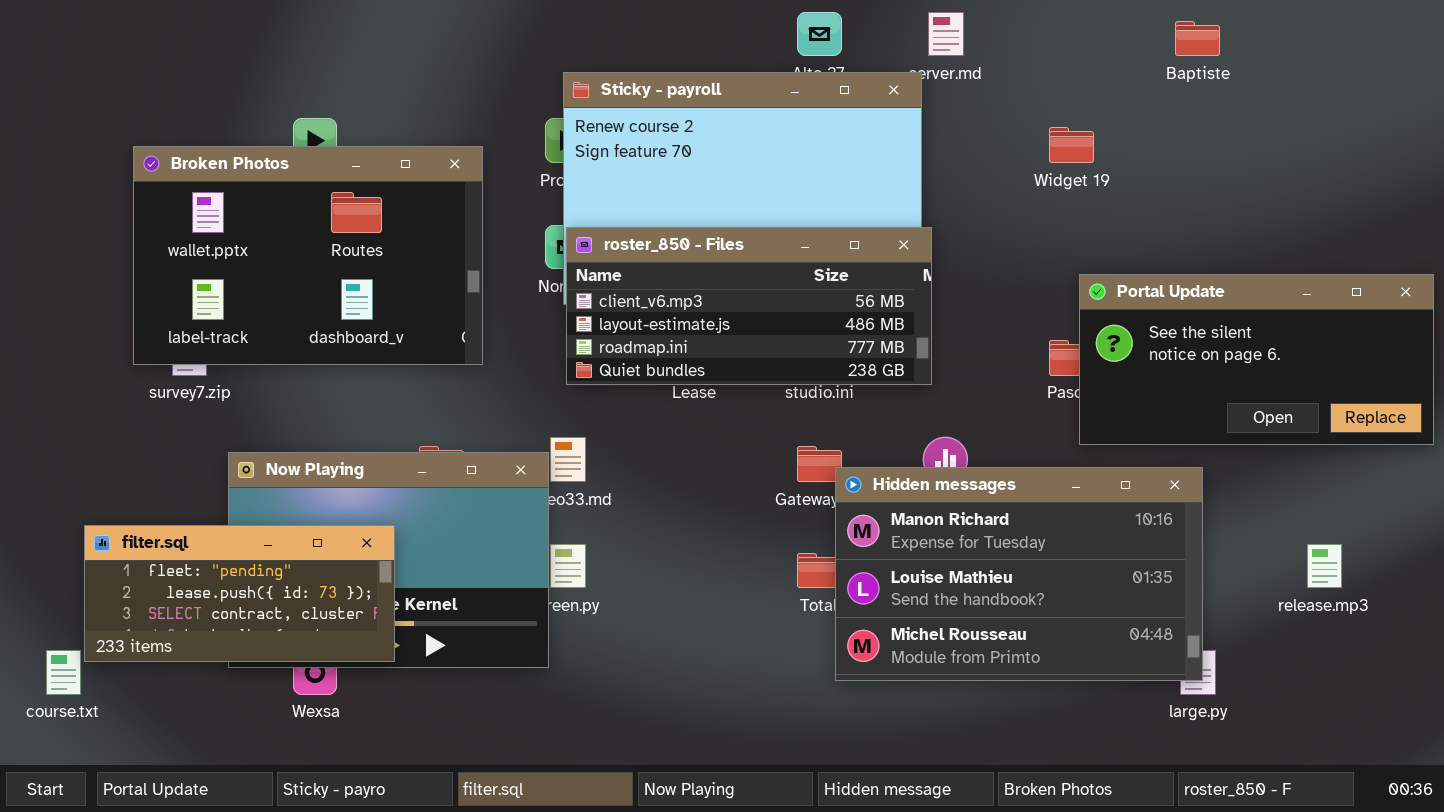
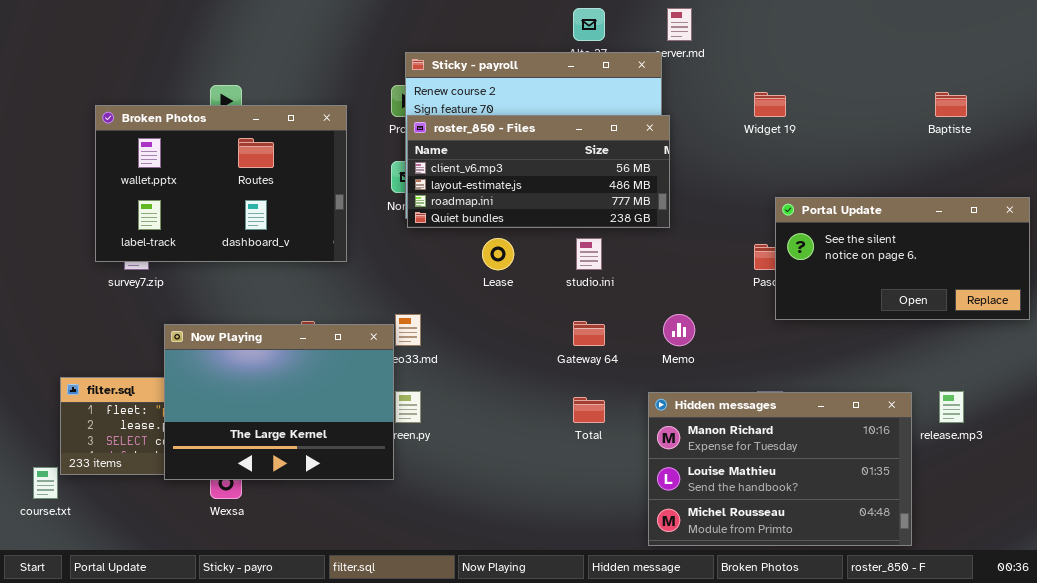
Baptiste: [1175,21,1220,56] -> [935,92,967,117], moved
roster_850 - Files: [566,227,932,385] -> [407,115,670,228], moved
Now Playing: [228,452,549,668] -> [164,324,394,480], raised
Hidden messages: [835,467,1203,681] -> [648,392,912,546], moved

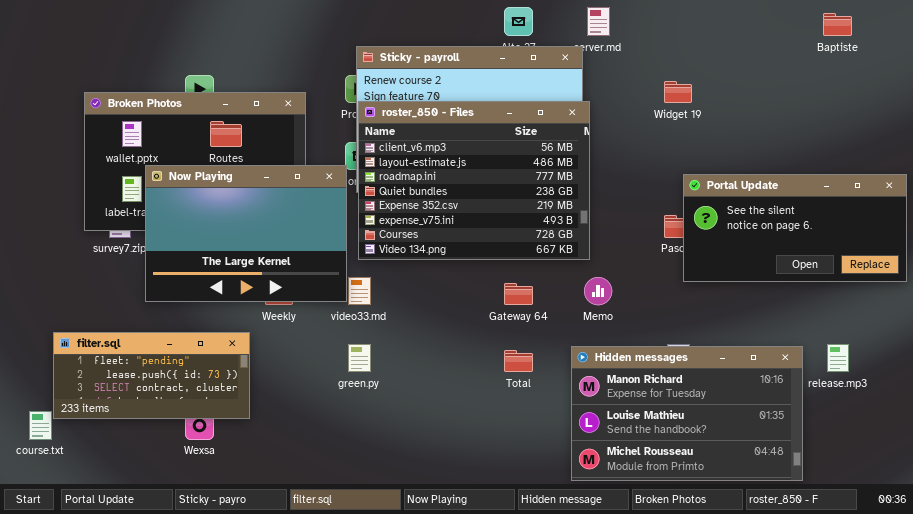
Baptiste: [935,92,967,117] -> [823,13,852,36], moved
roster_850 - Files: [407,115,670,228] -> [358,101,590,260], resized
Now Playing: [164,324,394,480] -> [145,165,347,302], moved

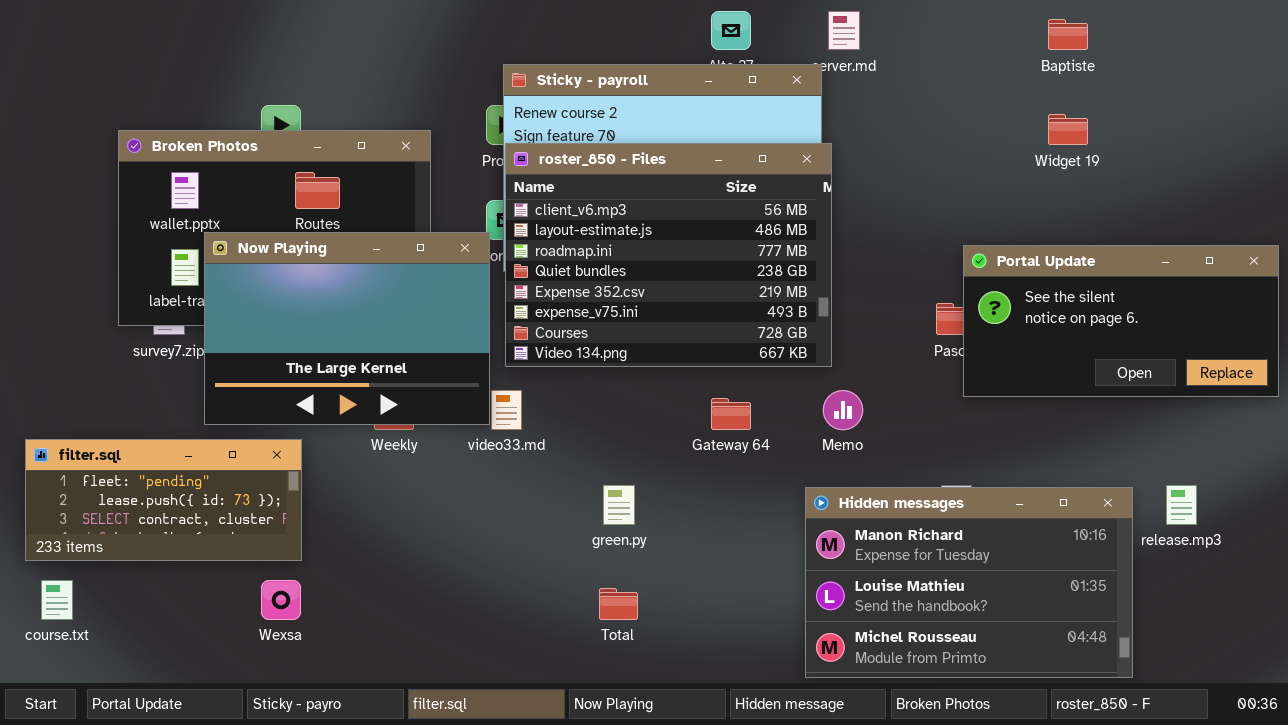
Baptiste: [823,13,852,36] -> [1048,19,1088,50], moved
Widget 19: [664,81,692,103] -> [1048,114,1088,145], moved
filter.sql: [53,332,250,419] -> [25,439,302,561], moved
green.py: [348,344,371,372] -> [603,485,635,525], moved
Total: [504,350,533,372] -> [599,588,638,620], moved

